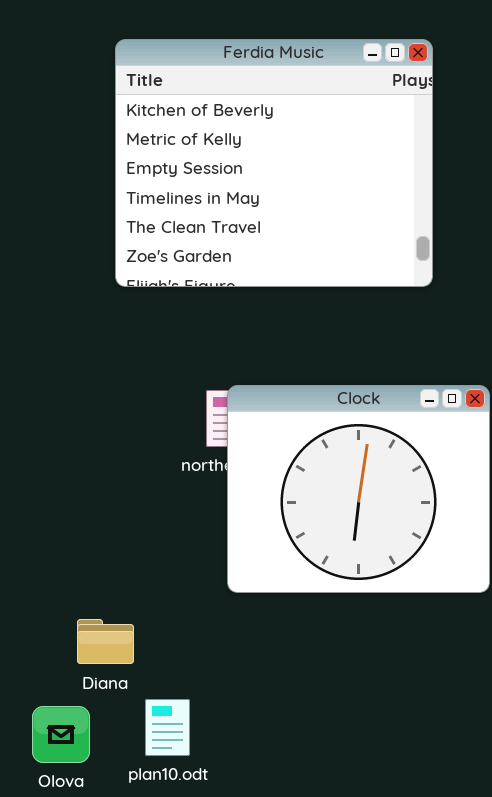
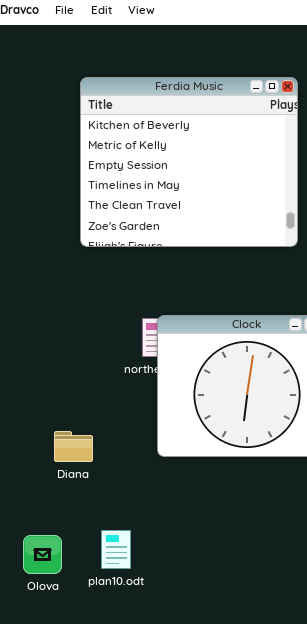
Diana: [77,619,134,664] -> [54,431,93,462], moved

